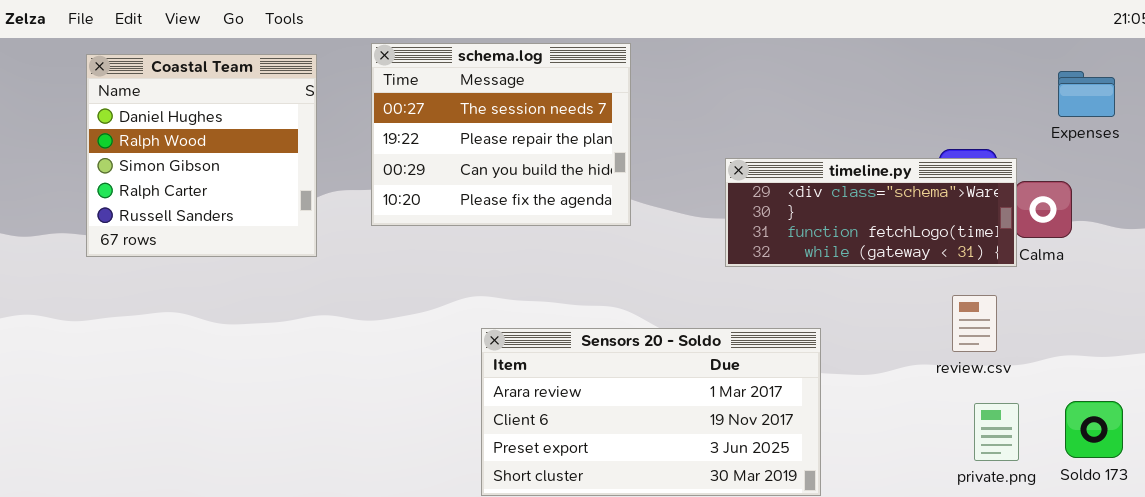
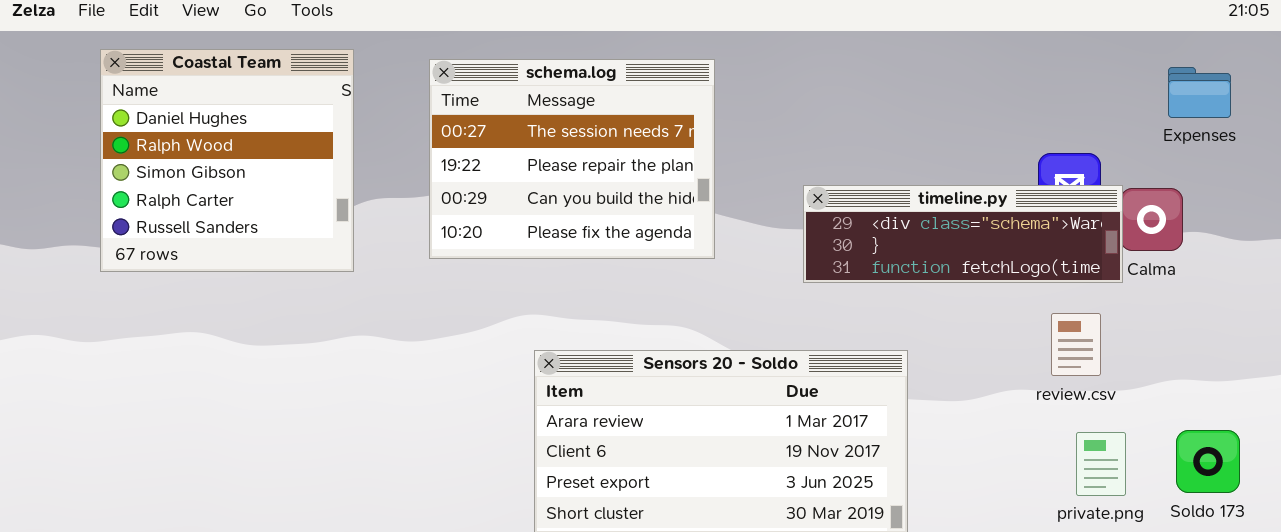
schema.log: [371,43,631,226] -> [429,59,715,259], moved
timeline.py: [725,158,1017,267] -> [803,185,1123,283], resized

